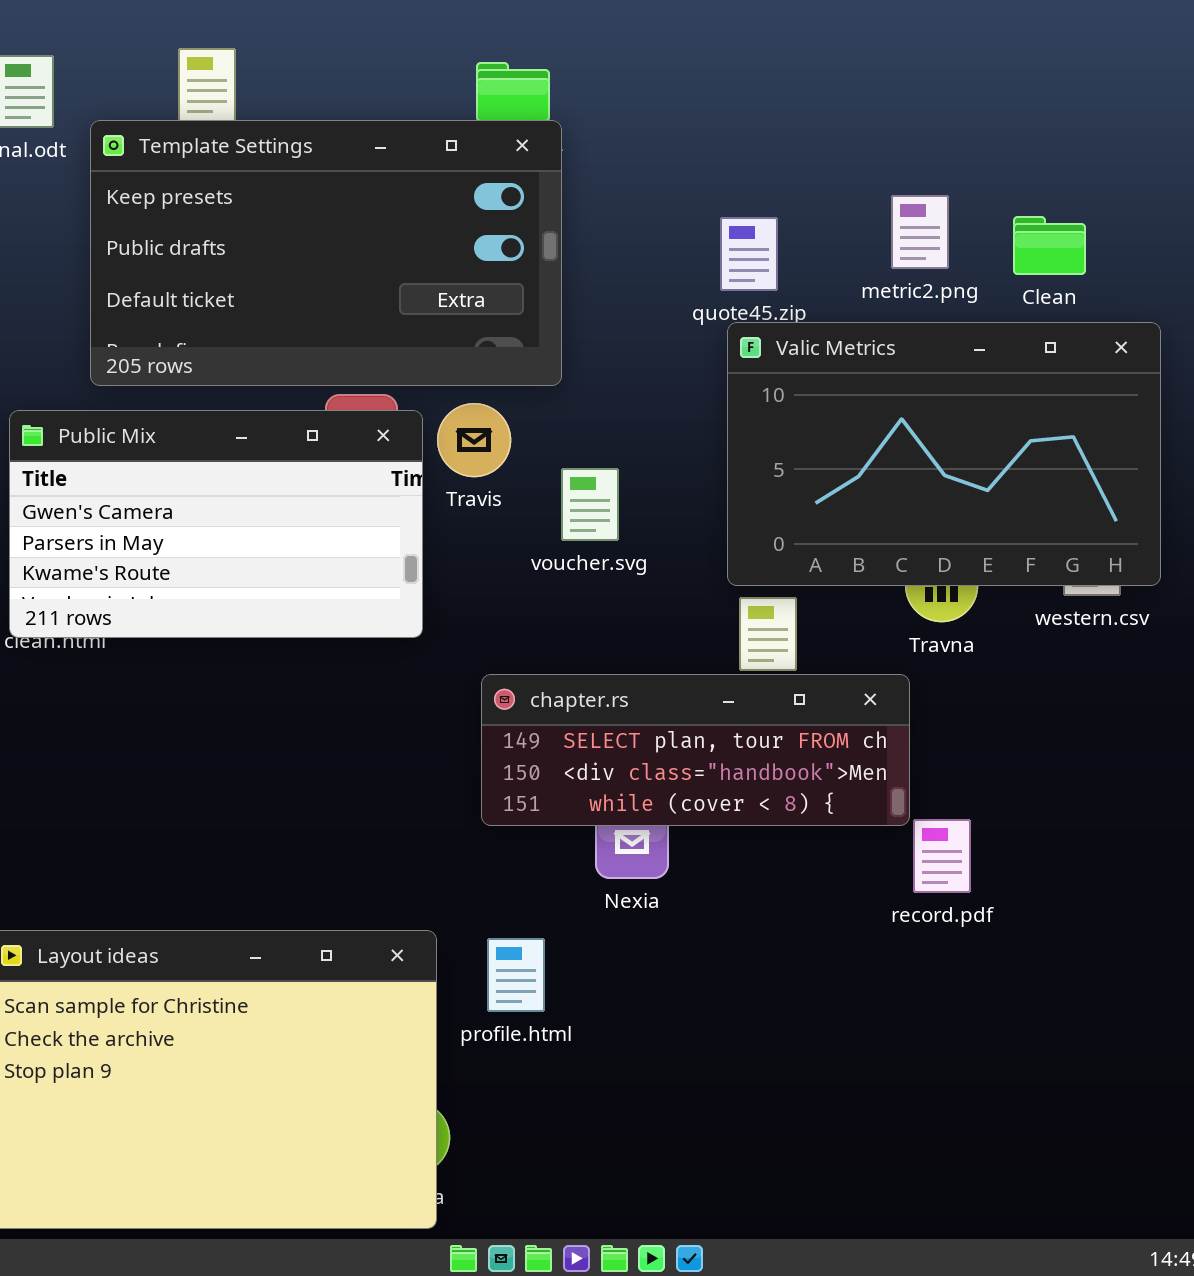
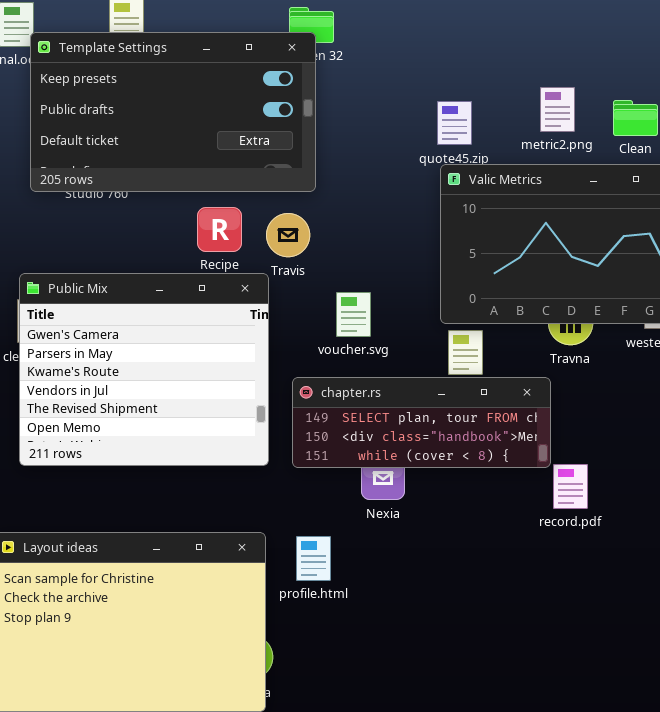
Template Settings: [90,120,562,386] -> [30,32,316,192], moved
Public Mix: [9,410,423,638] -> [19,273,269,466], moved, resized
voucher.svg: [561,468,619,541] -> [336,292,371,337], moved

